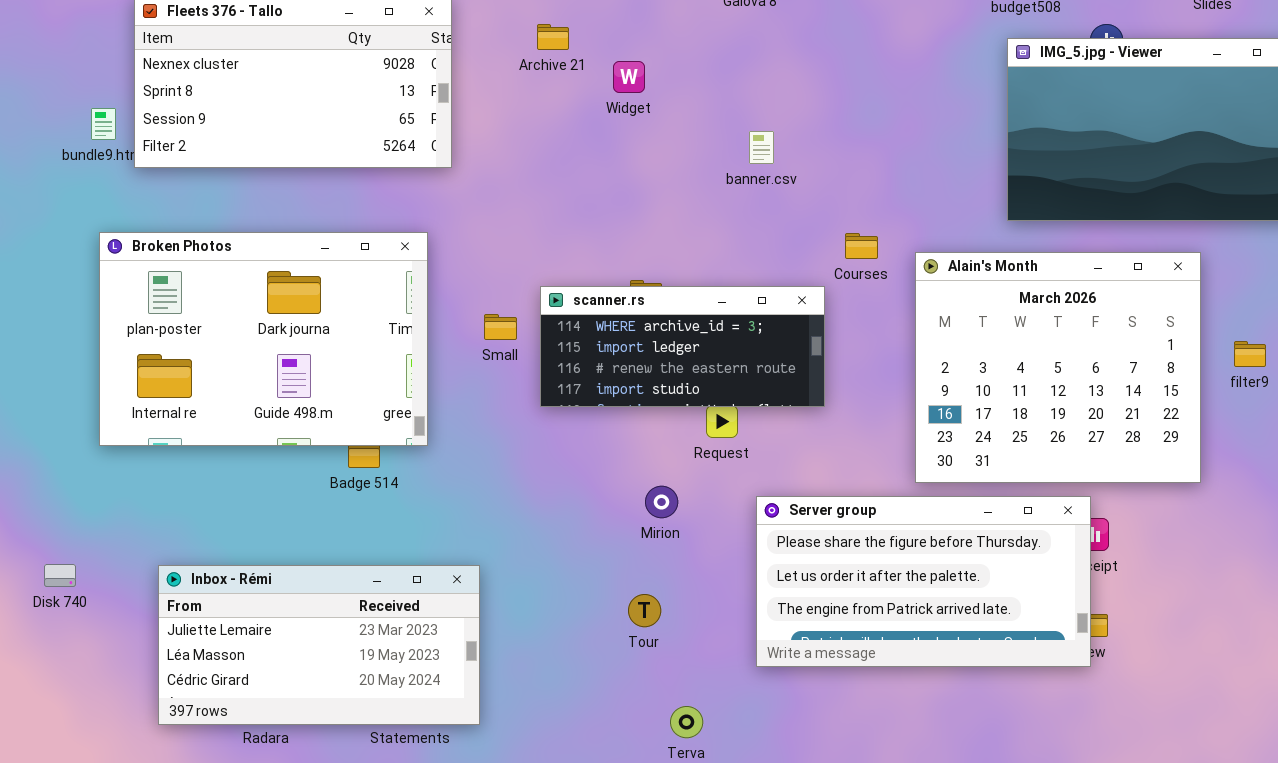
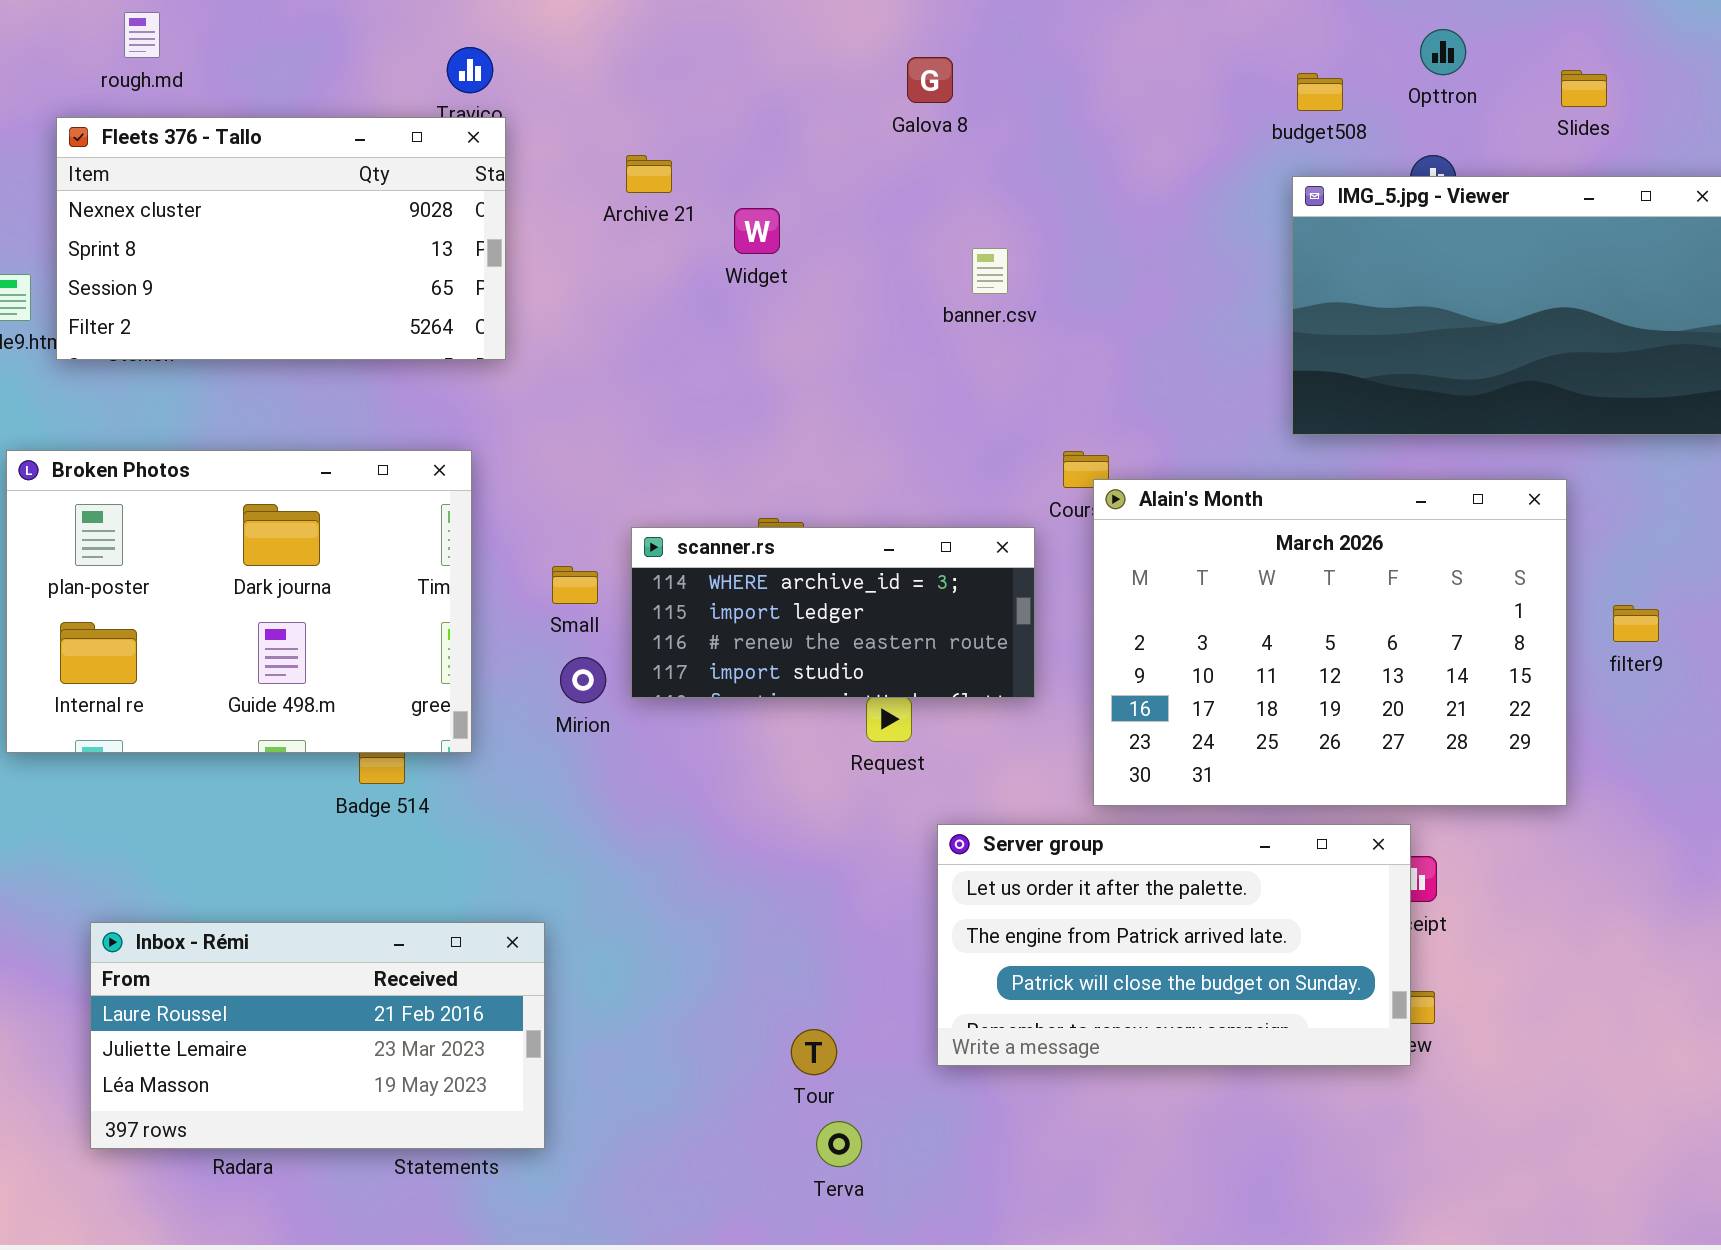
banner.csv: [749,131,774,164] -> [972,248,1008,294], moved
Alain's Month: [915,252,1201,483] -> [1093,479,1567,806], resized
Mirion: [645,486,678,518] -> [560,657,606,703], moved
Server group: [756,496,1091,667] -> [937,824,1411,1066], scrolled down 1 row
Inbox - Rémi: [158,565,480,725] -> [90,922,545,1149], scrolled up 1 row
Tour: [628,594,661,627] -> [791,1029,837,1075], moved

